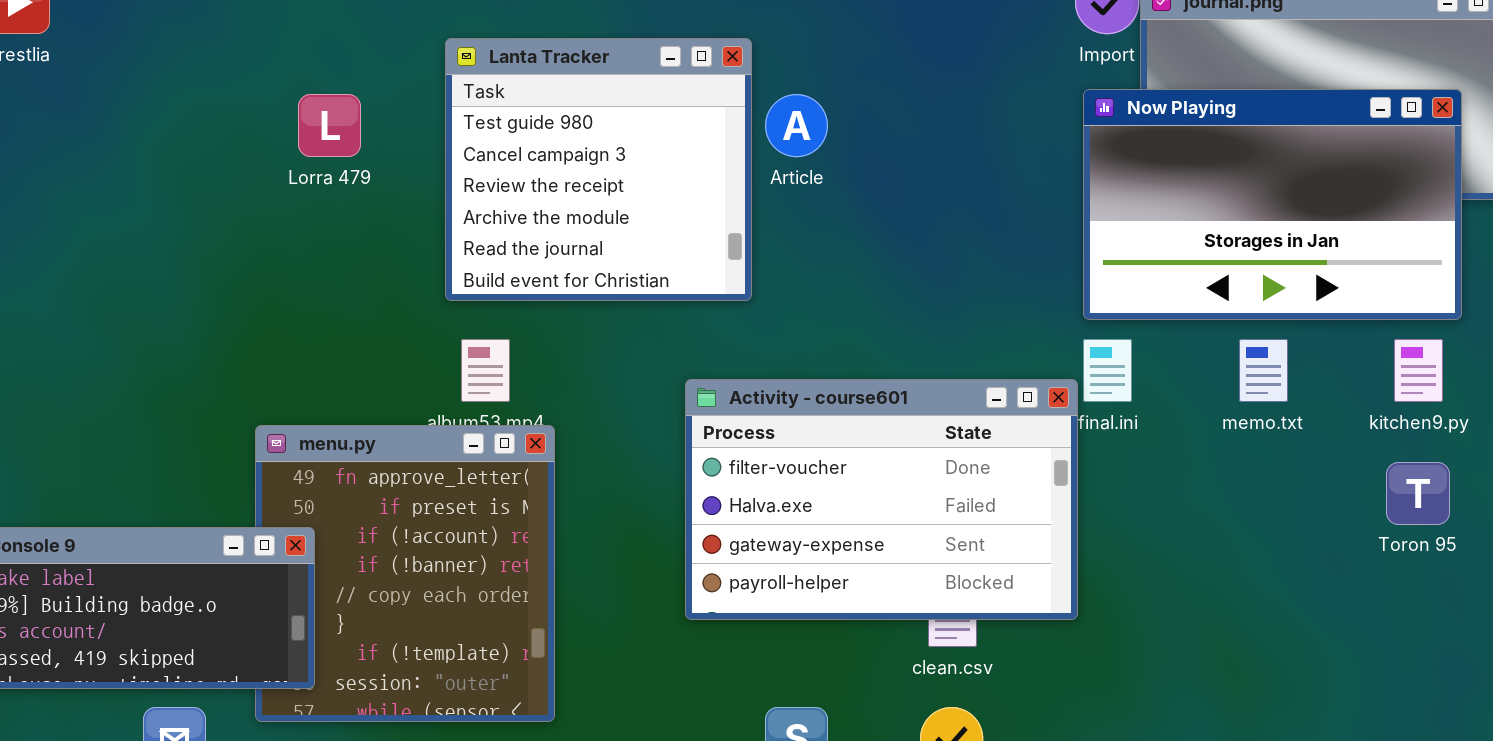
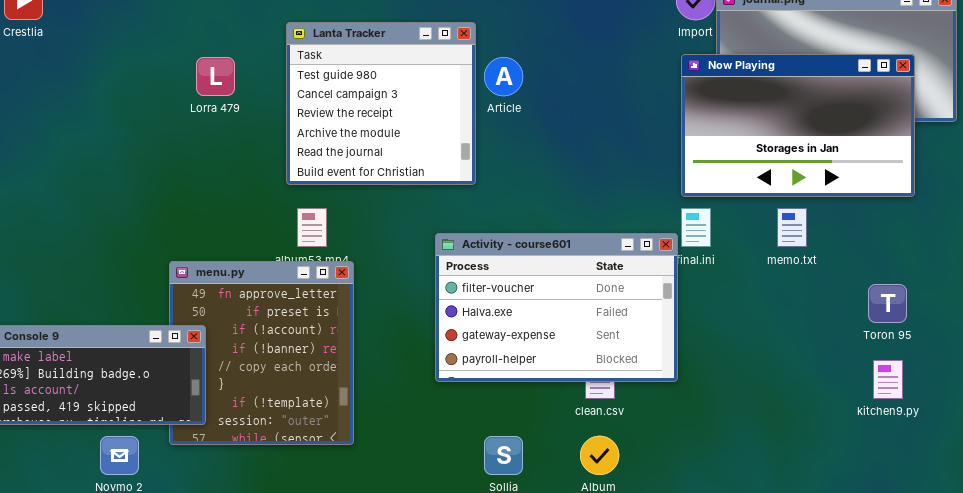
kitchen9.py: [1394,339,1443,402] -> [873,360,903,399], moved

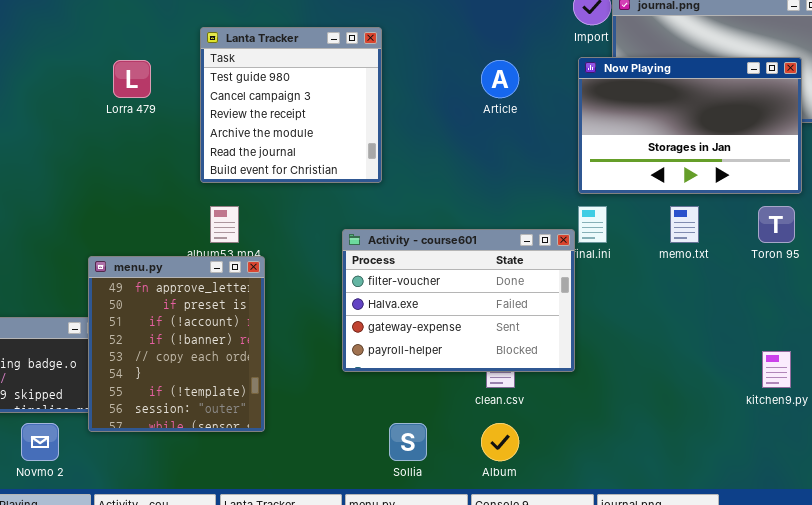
Article: [484,57,523,96] -> [481,60,519,98], moved
menu.py: [169,261,354,445] -> [88,256,265,432], raised
Toron 95: [868,284,907,323] -> [758,206,795,243], moved

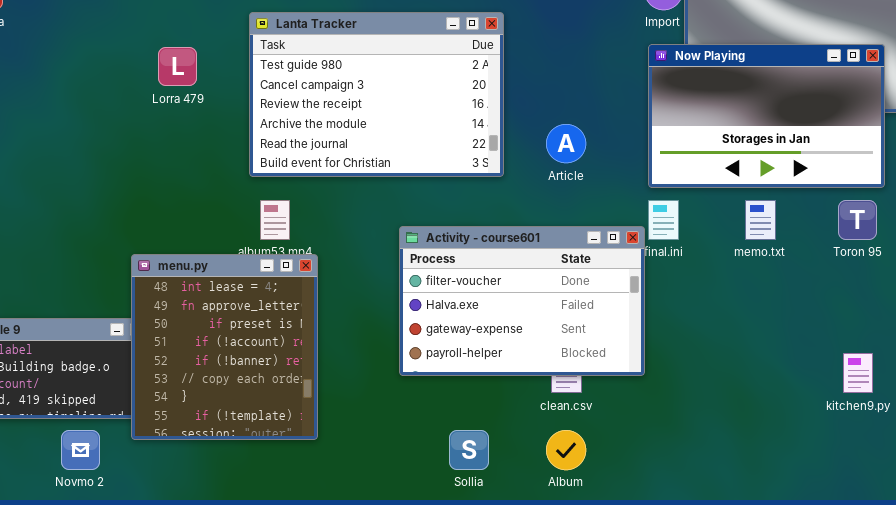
Lanta Tracker: [200,27,382,183] -> [249,12,504,177], resized
Article: [481,60,519,98] -> [546,124,586,163], moved
menu.py: [88,256,265,432] -> [131,254,318,440], scrolled up 1 row

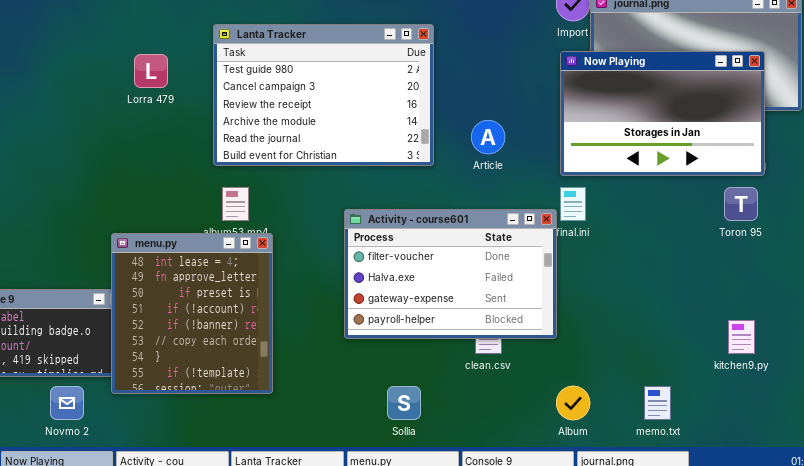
memo.txt: [745,200,776,240] -> [644,386,671,420], moved
Album: [546,430,586,470] -> [556,386,590,420], moved

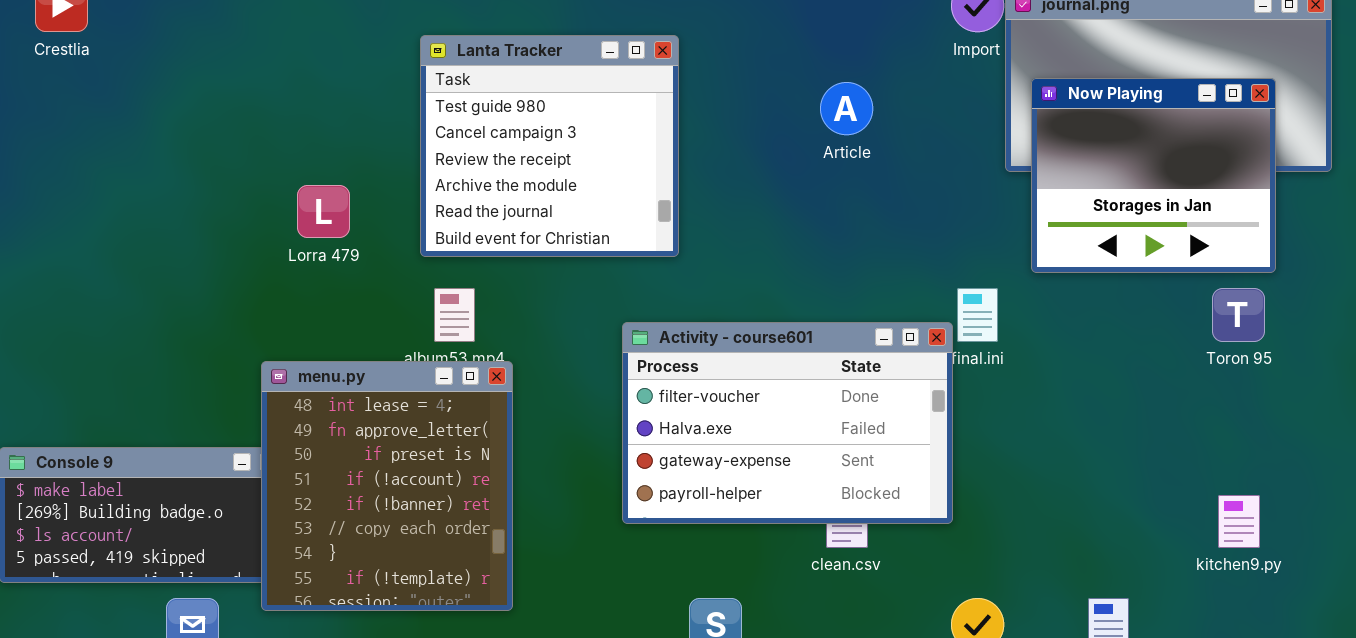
Lanta Tracker: [213,24,434,166] -> [420,35,679,257], resized
Now Playing: [560,51,765,176] -> [1031,78,1276,273], resized
Lorra 479: [134,54,168,88] -> [297,185,350,238], moved
Article: [471,120,505,154] -> [820,82,873,135], moved

